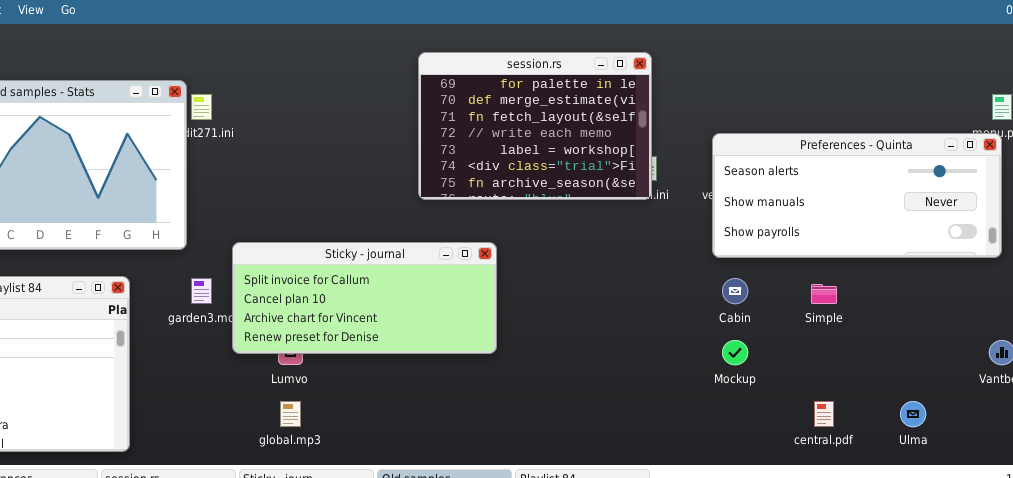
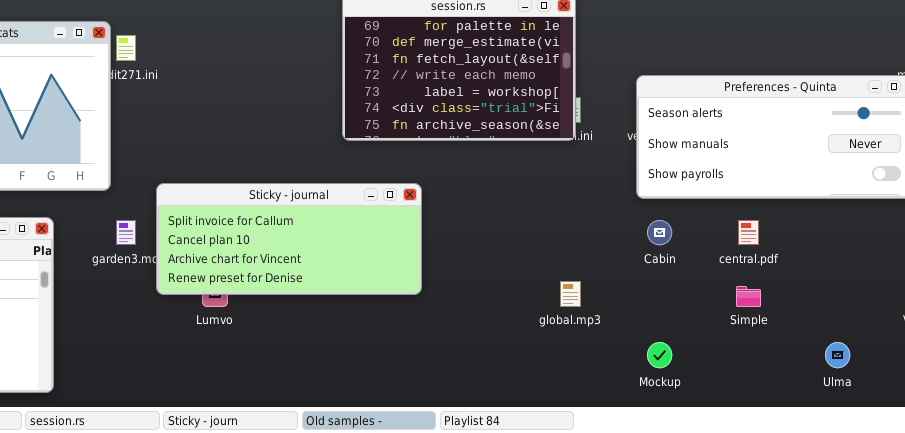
Simple: [811,284,837,304] -> [736,286,761,307], moved
Mockup: [722,340,748,365] -> [647,342,672,368], moved
global.mp3: [280,401,301,427] -> [560,281,581,307], moved
central.pdf: [814,401,834,427] -> [738,220,759,245], moved

